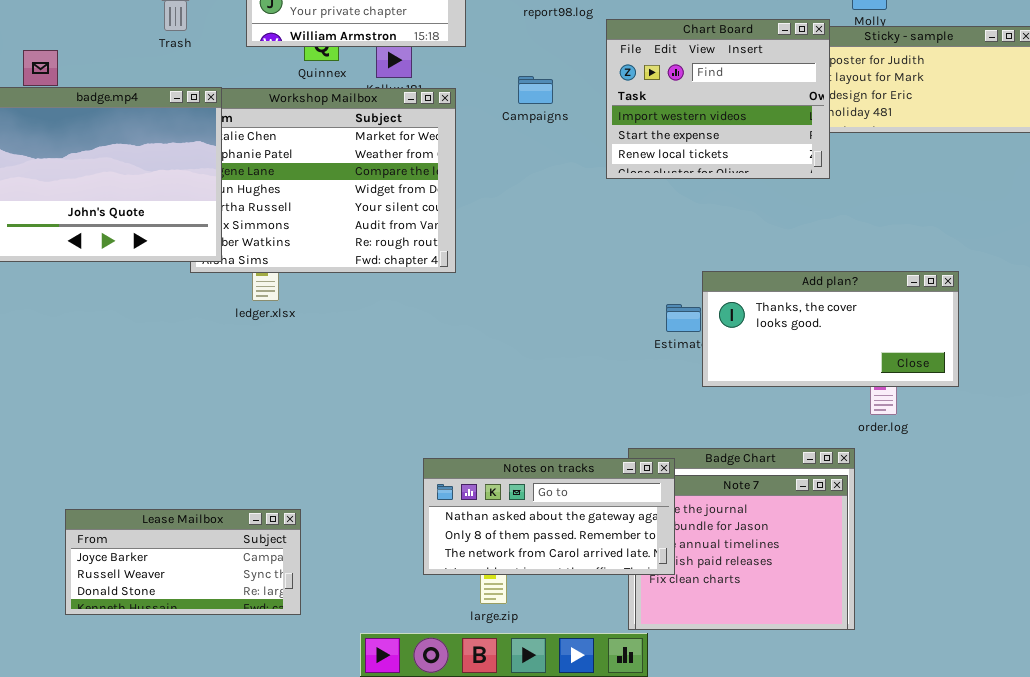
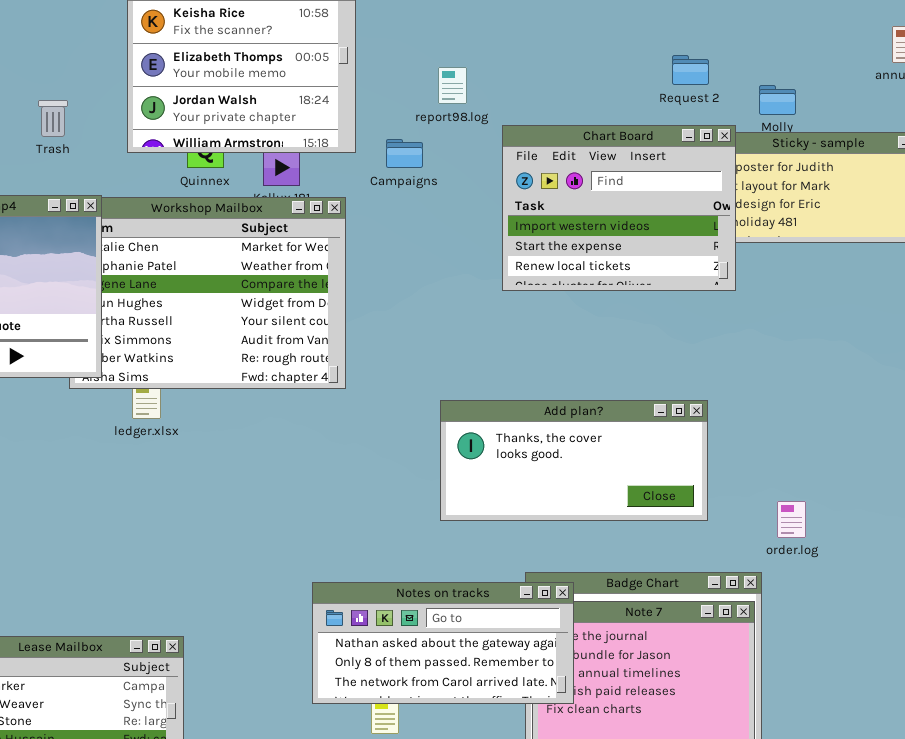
Campaigns: [518,76,553,104] -> [386,139,423,168], moved
Add plan?: [702,271,959,387] -> [440,400,708,521], moved

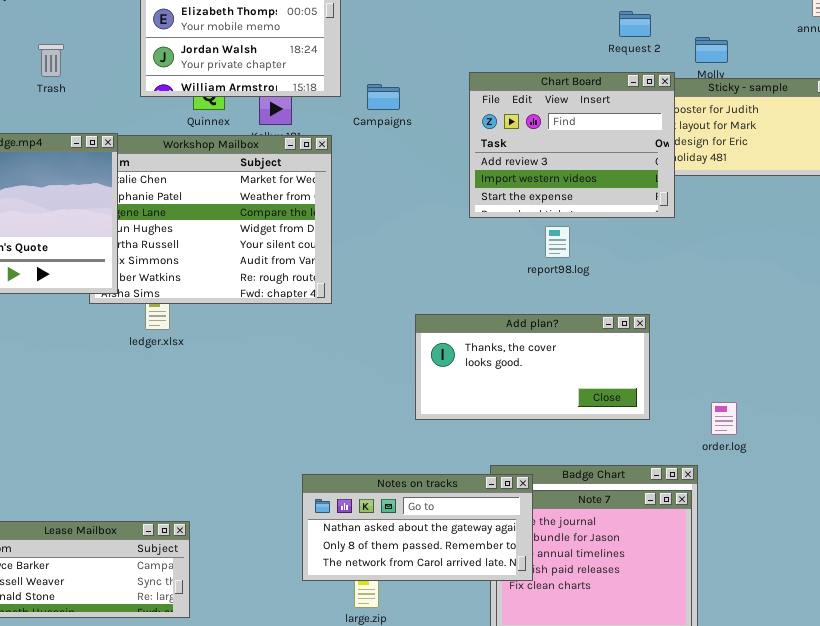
report98.log: [438,67,467,104] -> [545,226,570,258], moved
Trash: [38,100,68,137] -> [38,44,64,77], moved
Chart Board: [502,125,736,291] -> [469,72,675,218], scrolled up 1 row

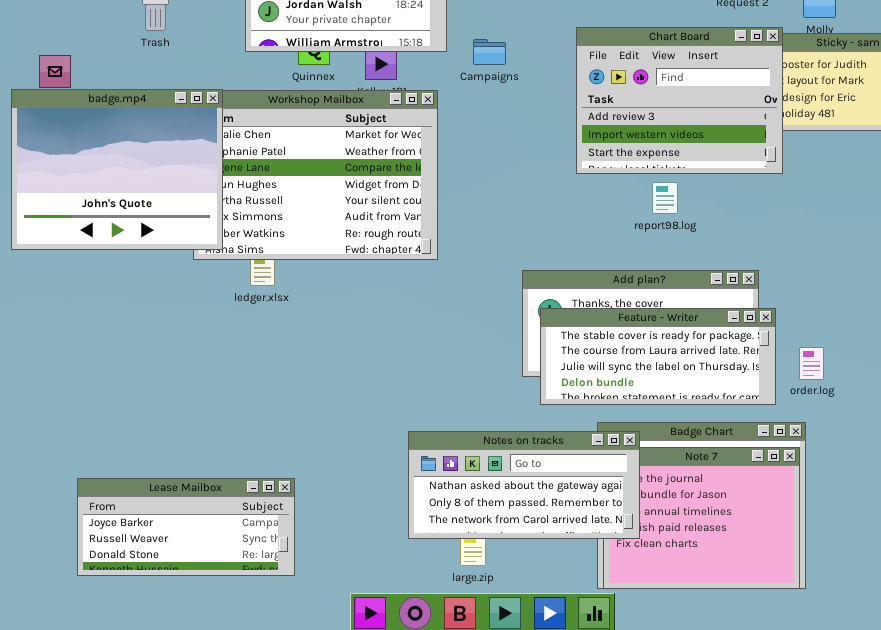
Feature - Writer: none -> [540,308,776,405], opened
order.log: [711,402,737,435] -> [799,347,824,380], moved

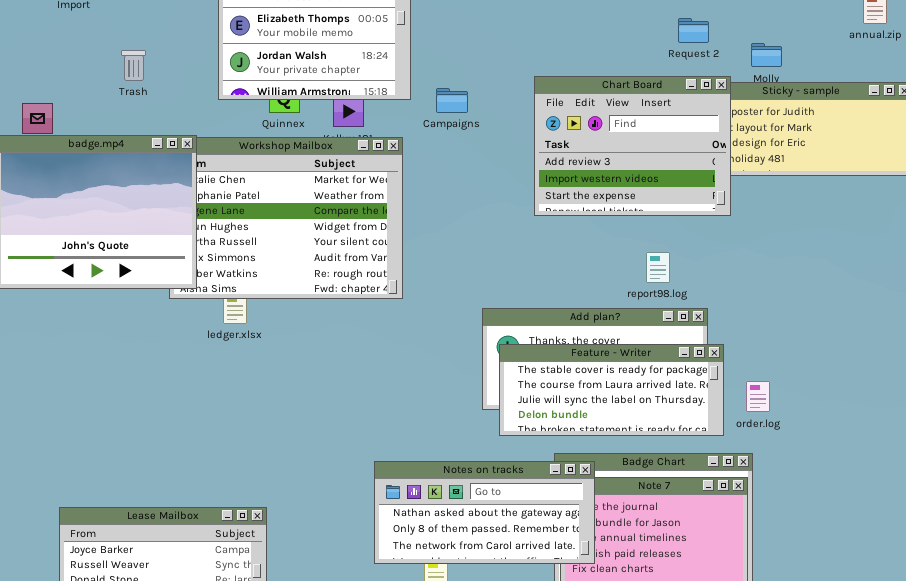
report98.log: [652,182,678,214] -> [646,252,670,283], moved

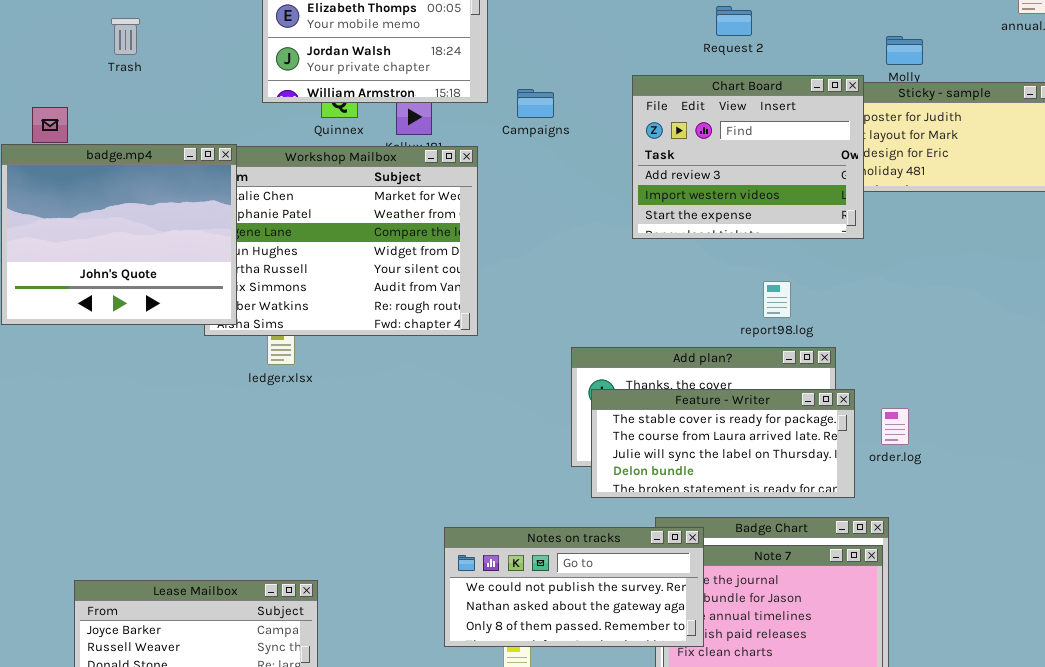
Request 2: [678,18,709,43] -> [716,6,752,36], moved
Trash: [121,50,146,81] -> [111,18,140,55], moved
order.log: [746,381,770,412] -> [881,408,909,445], moved
Notes on tracks: [374,461,595,564] -> [444,527,704,647], scrolled up 1 row

